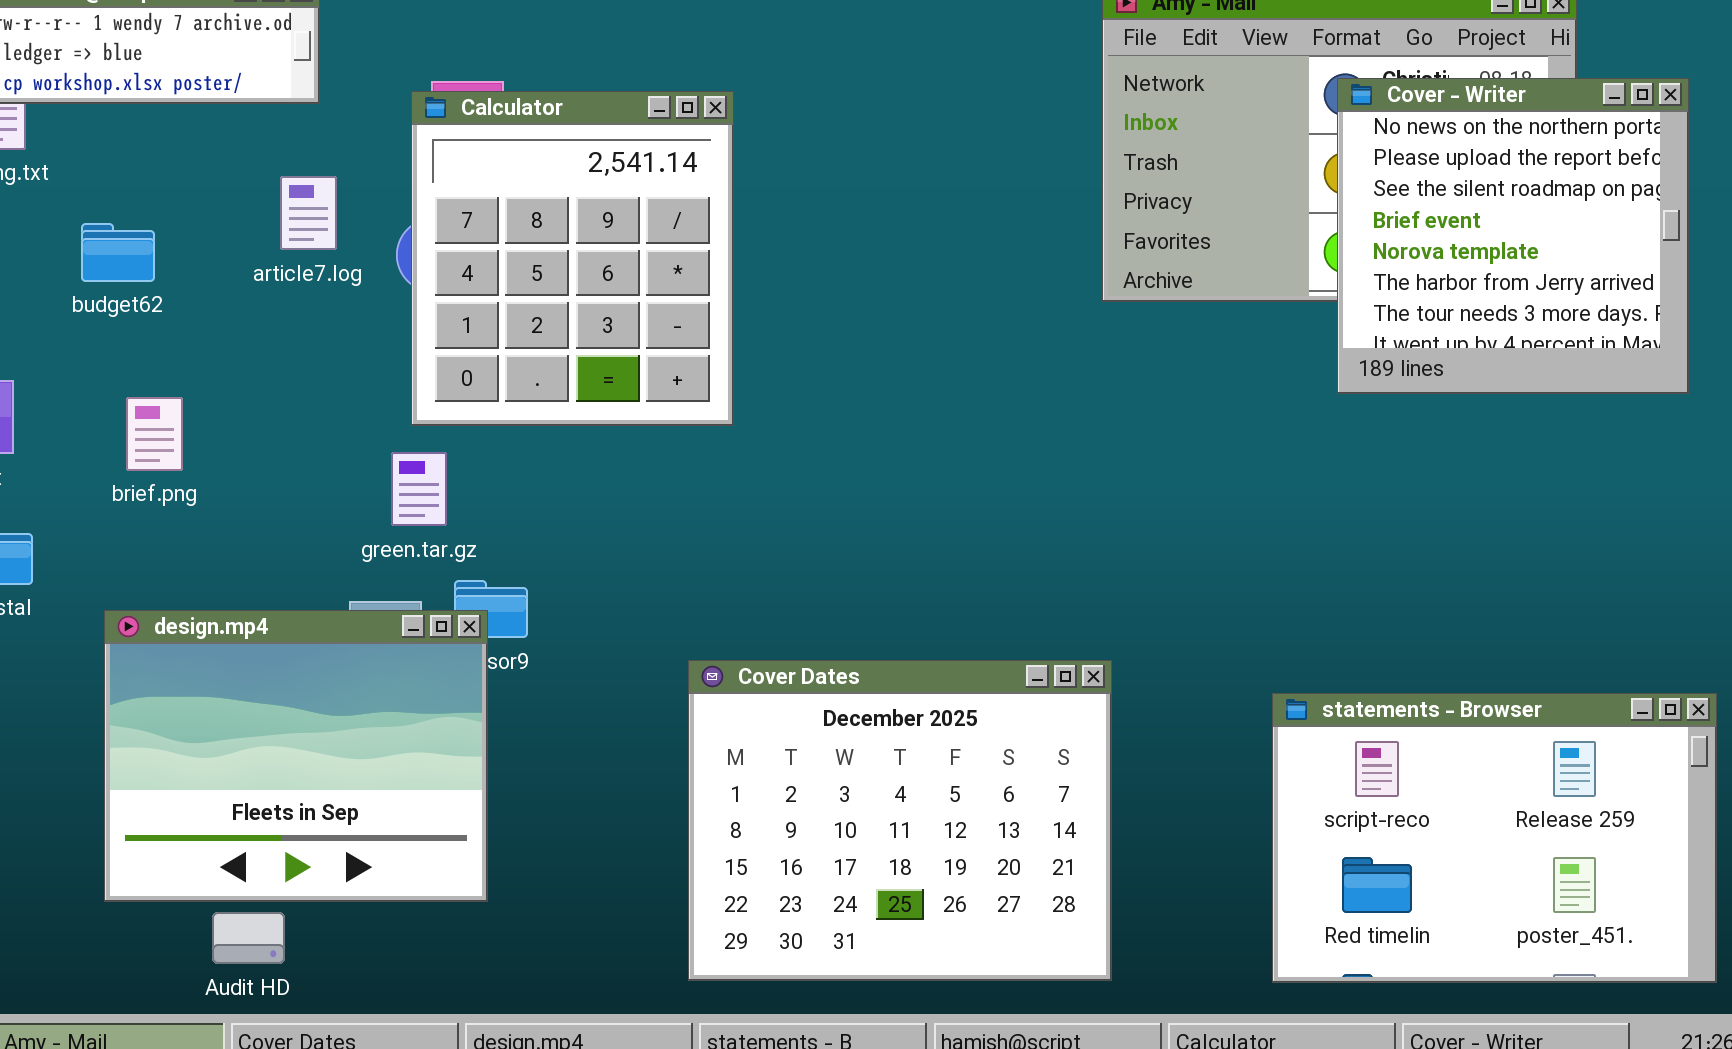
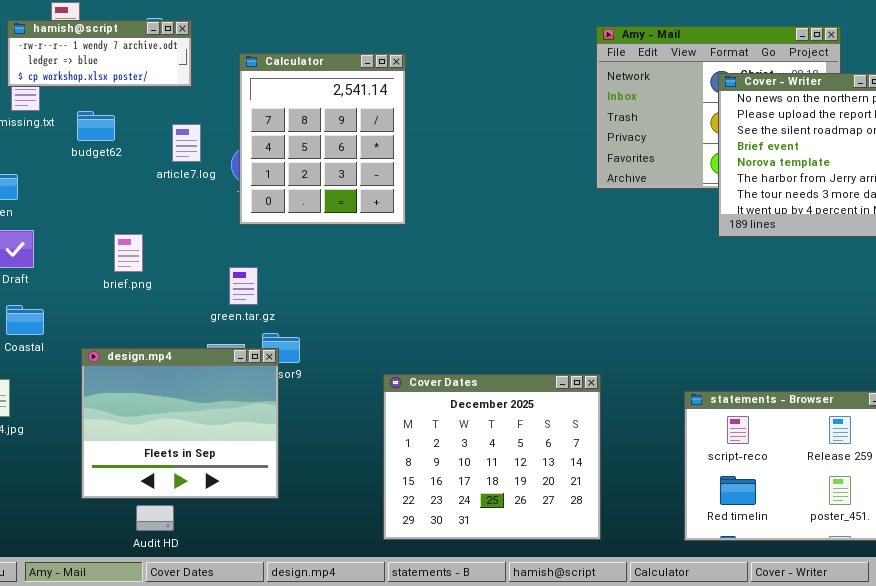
Calculator: [411,91,734,426] -> [239,53,406,225], moved
budget62: [81,223,155,282] -> [77,111,115,141], moved
brief.png: [126,397,183,471] -> [114,234,143,272], moved

